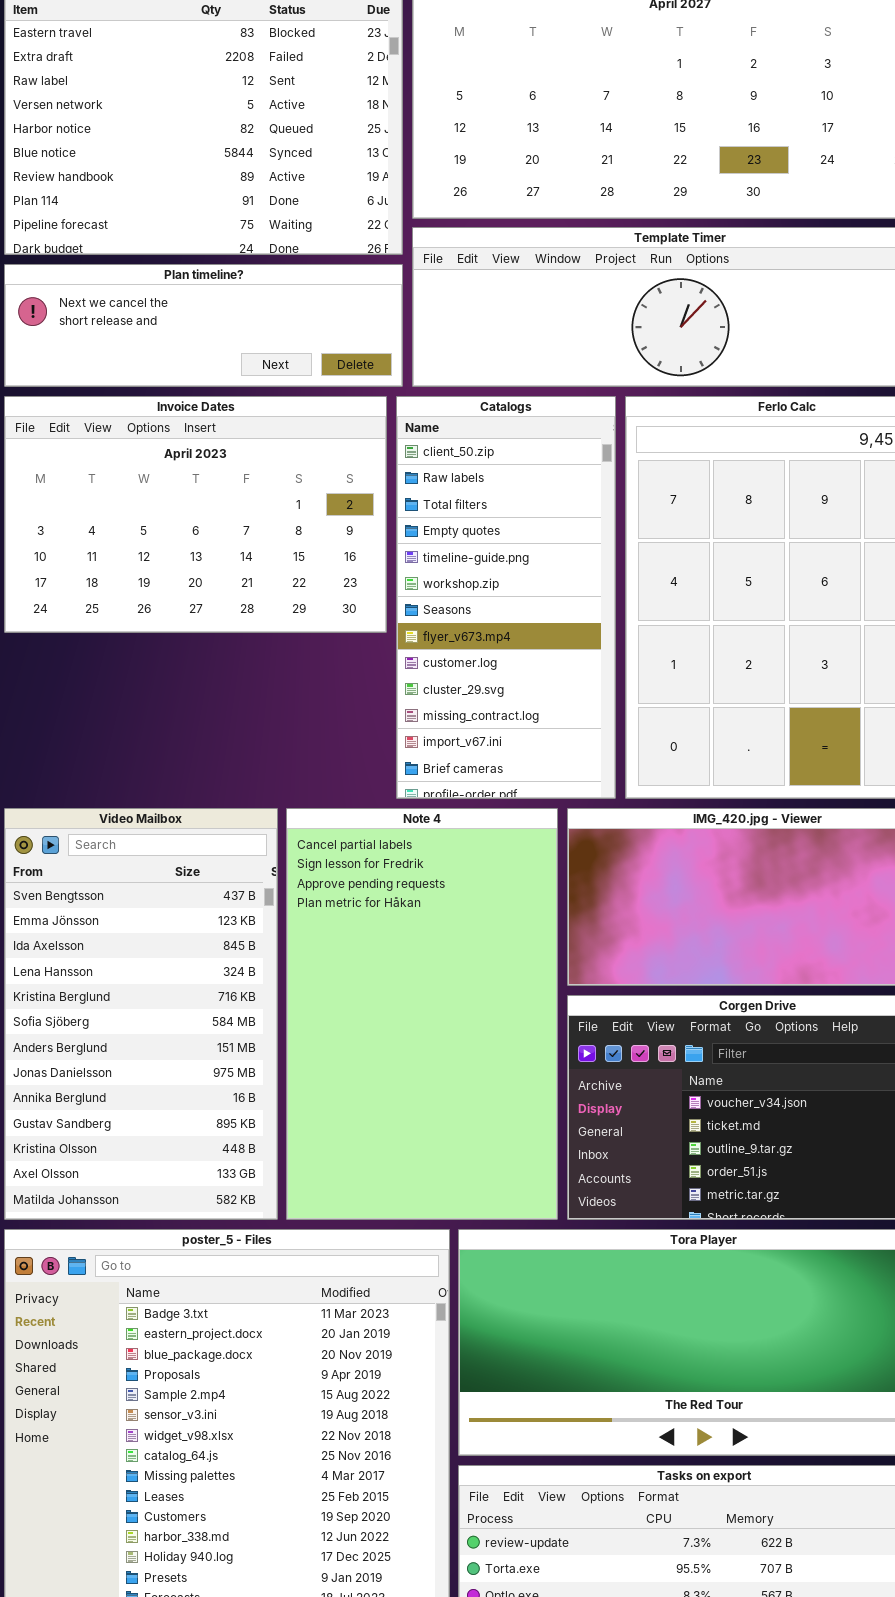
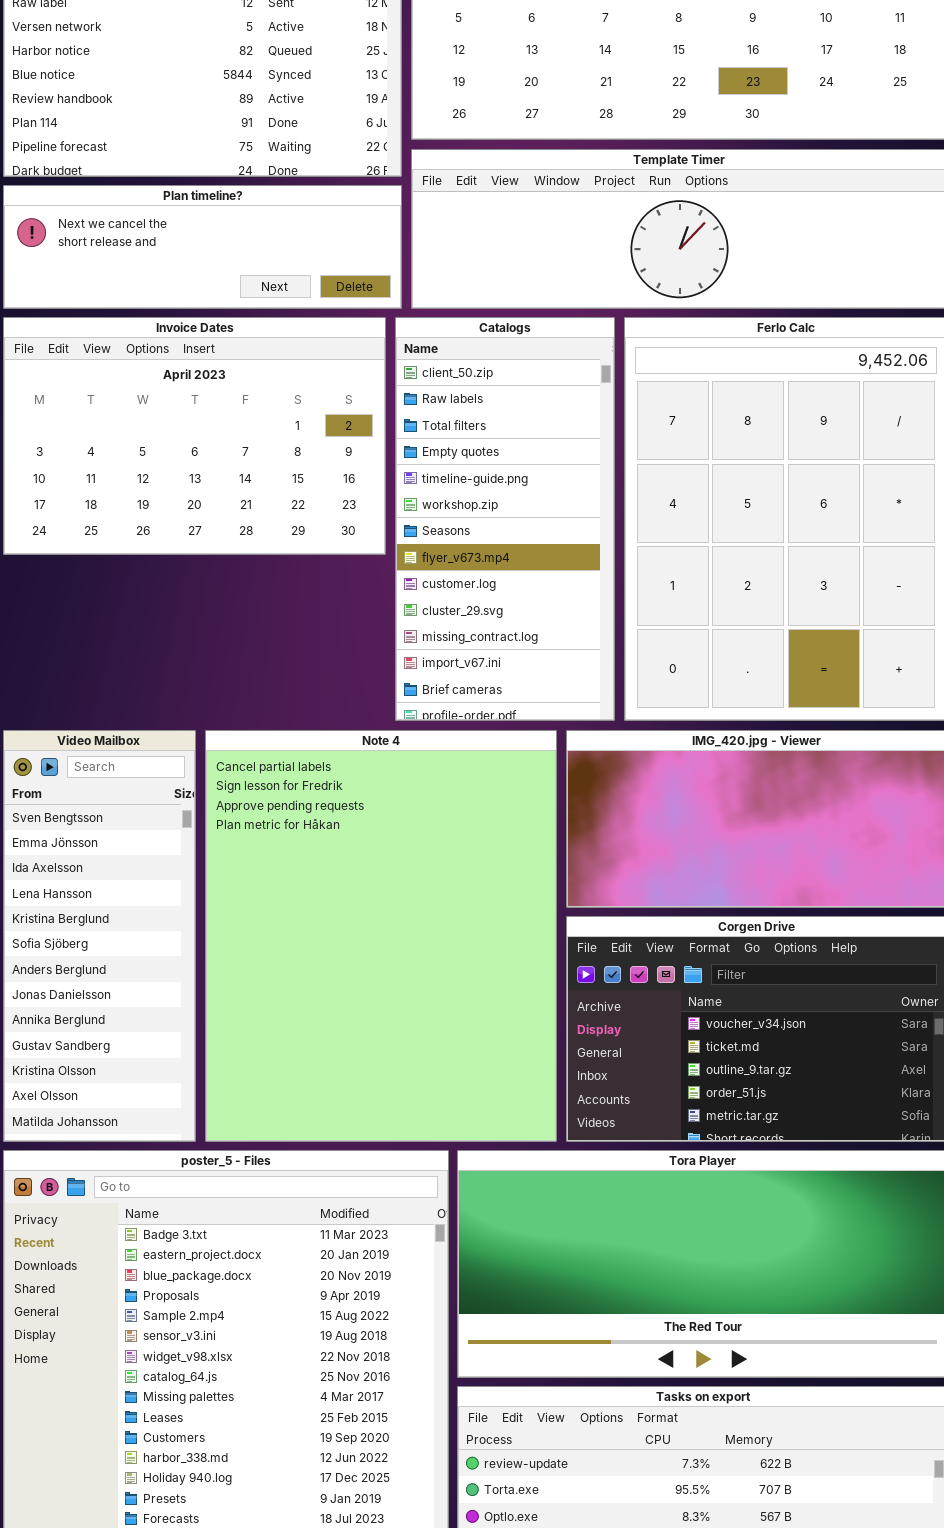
Video Mailbox: [4,808,278,1220] -> [3,730,196,1142], resized
Note 4: [286,808,558,1220] -> [205,730,557,1142], resized

